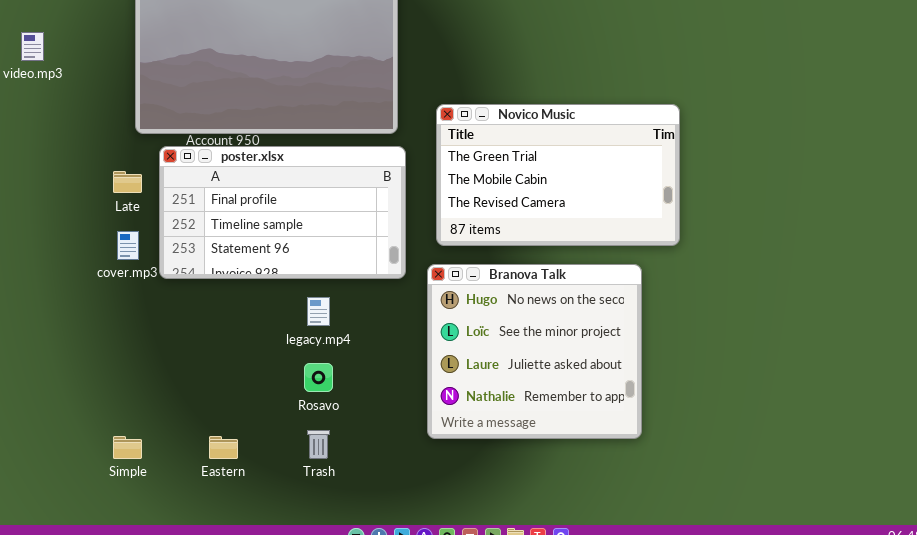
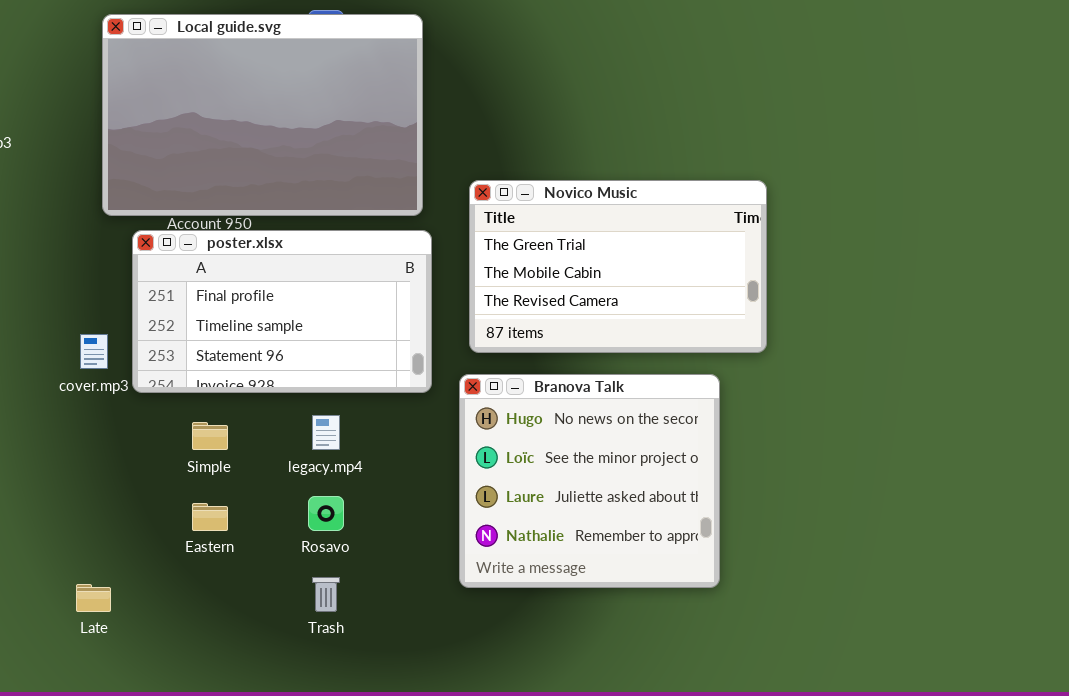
Late: [113,171,142,193] -> [76,584,111,612], moved
Simple: [113,436,142,459] -> [192,422,228,450], moved
Eastern: [209,436,238,459] -> [192,503,228,531], moved

